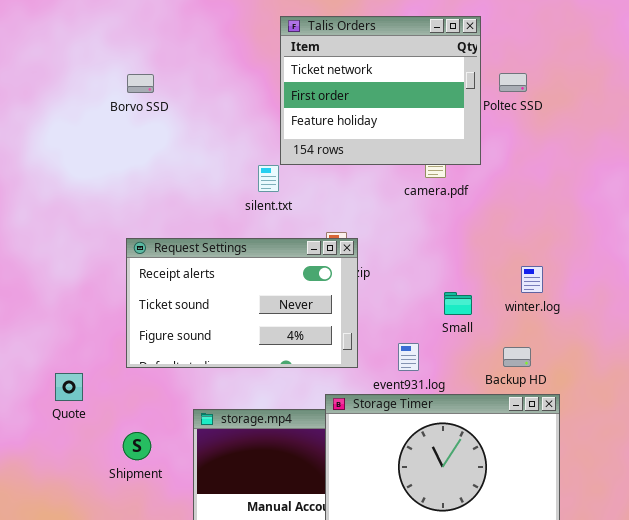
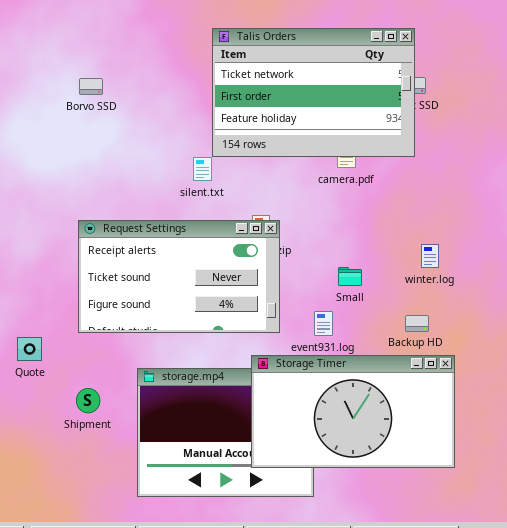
Talis Orders: [280,16,481,165] -> [212,28,415,157], resized
Small: [444,292,472,315] -> [338,267,362,286], moved

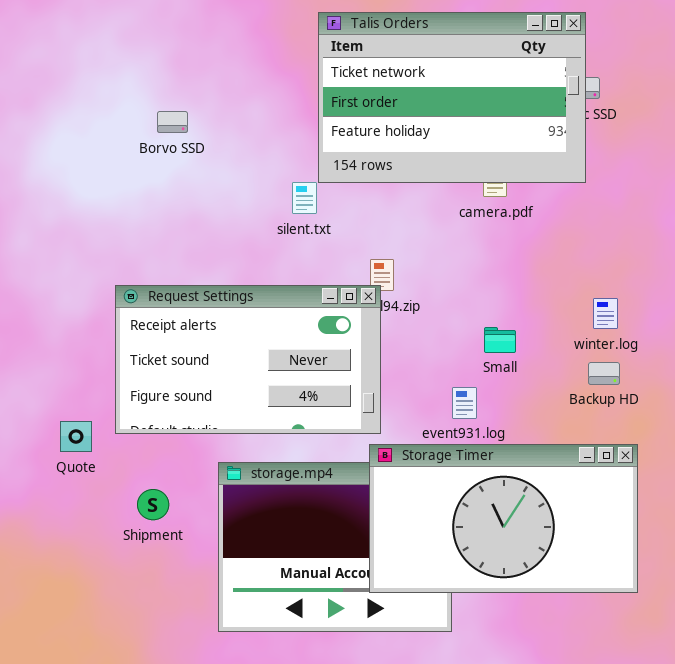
Borvo SSD: [79,78,103,95] -> [157,111,188,133], moved
Request Settings: [78,220,280,333] -> [115,285,381,434], moved
Backup HD: [405,315,429,332] -> [588,362,620,385], moved

